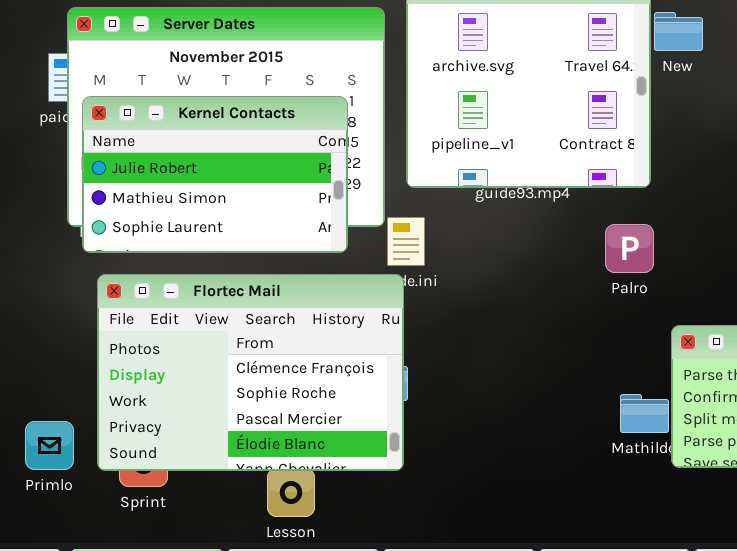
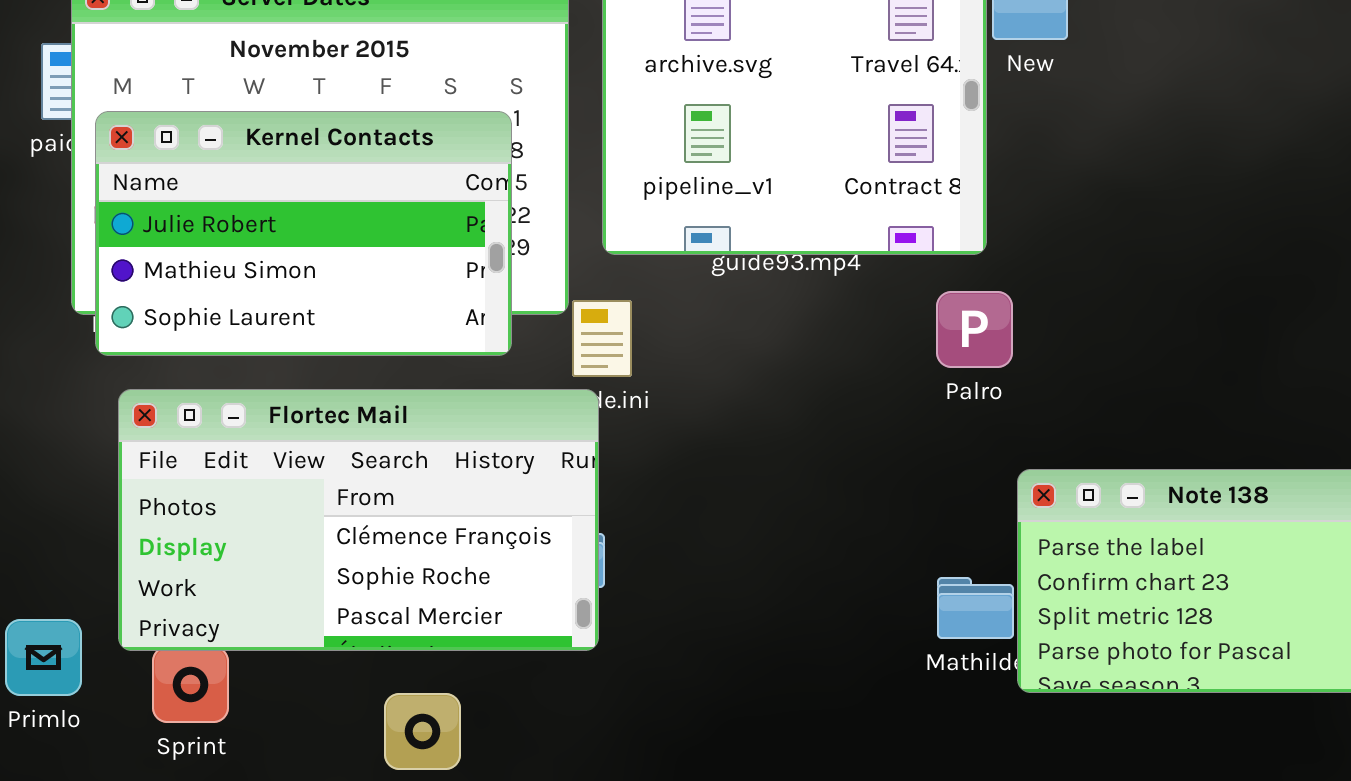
Palro: [605,224,654,273] -> [936,291,1013,368], moved
Flortec Mail: [97,274,404,471] -> [118,389,599,651], resized

